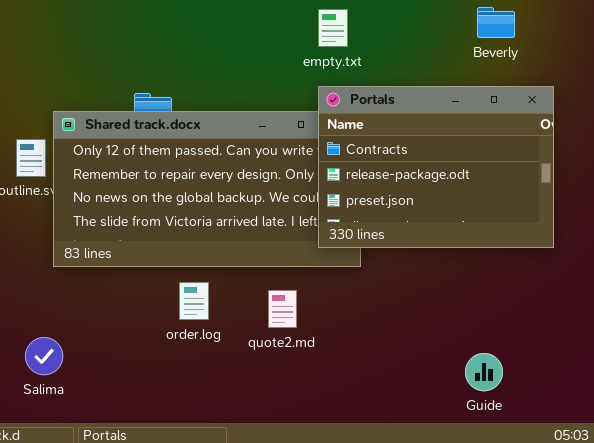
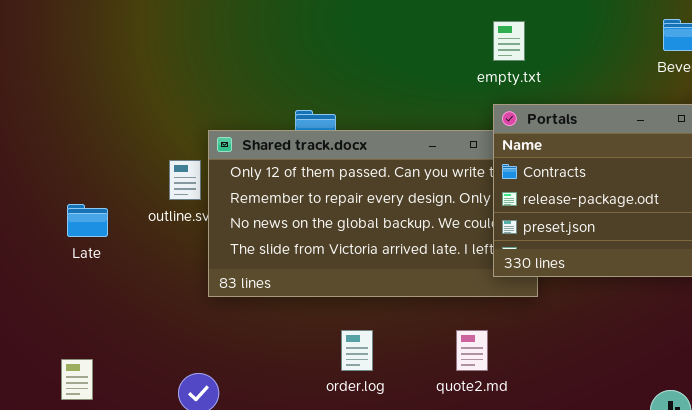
order.log: [179,282,209,320] -> [341,330,373,371], moved
quote2.md: [268,290,297,328] -> [456,330,488,371], moved

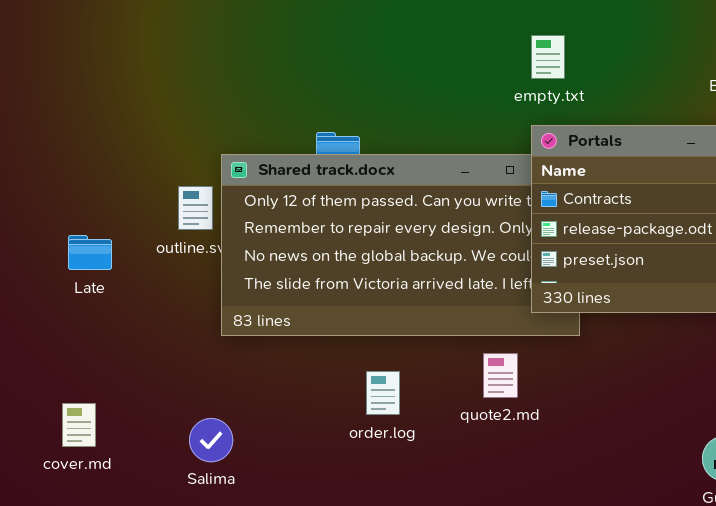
quote2.md: [456,330,488,371] -> [483,353,518,398], moved

